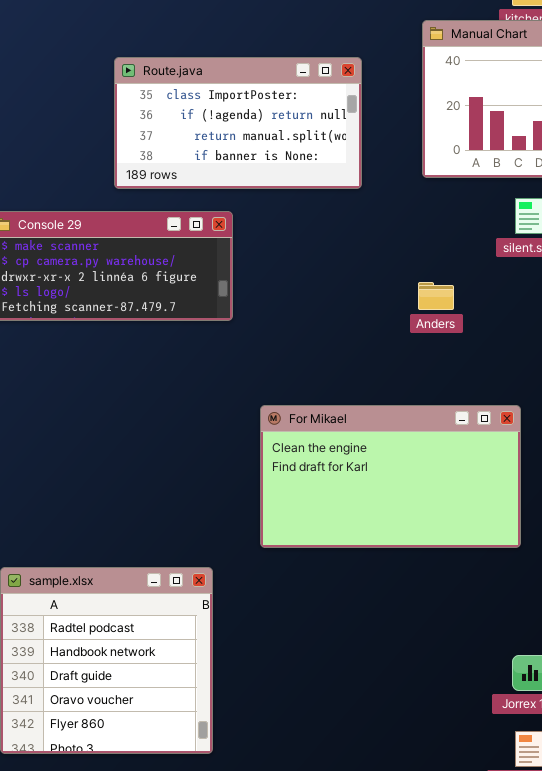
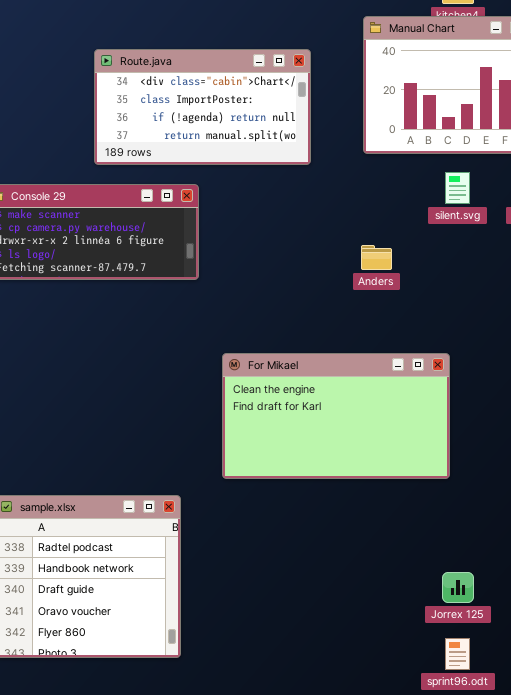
Route.java: [114,57,362,189] -> [94,49,311,165], scrolled up 1 row

